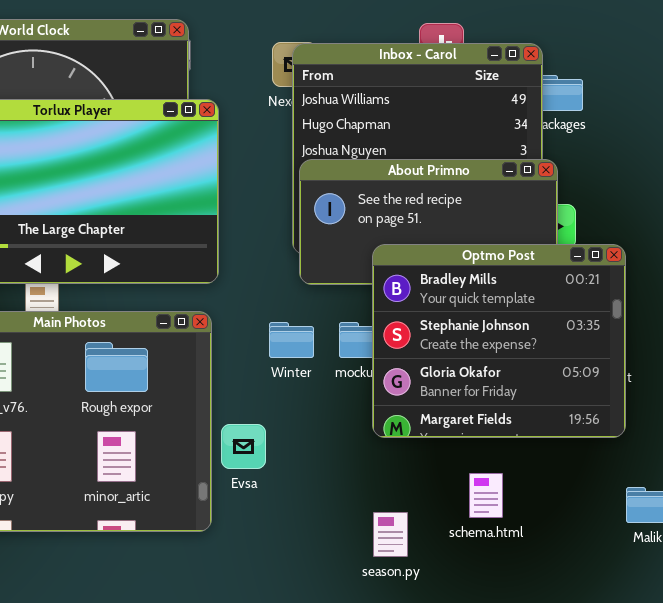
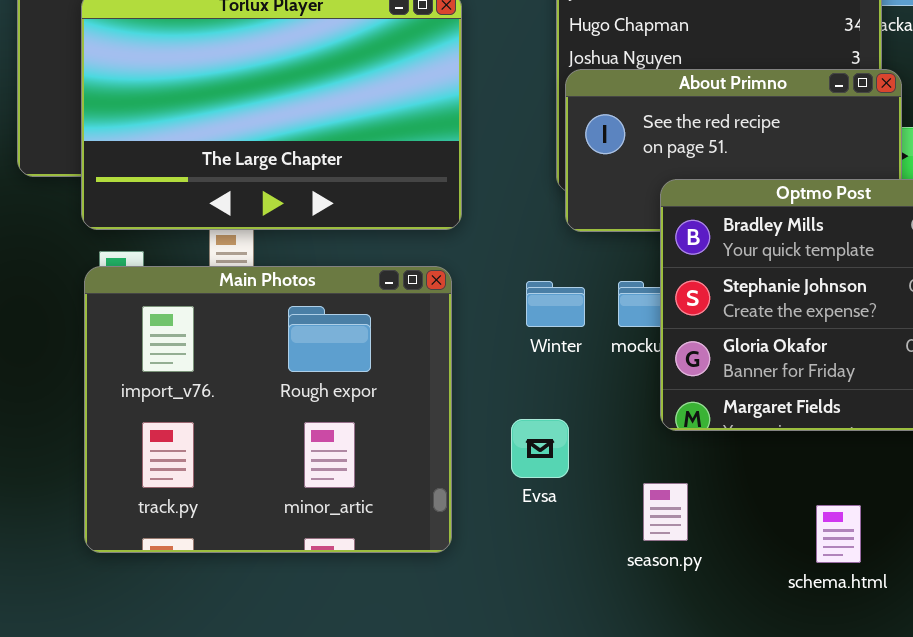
Evsa: [221,424,266,469] -> [511,419,569,478], moved
schema.html: [469,473,503,518] -> [816,505,861,563], moved
season.py: [373,512,408,557] -> [643,483,688,541], moved

